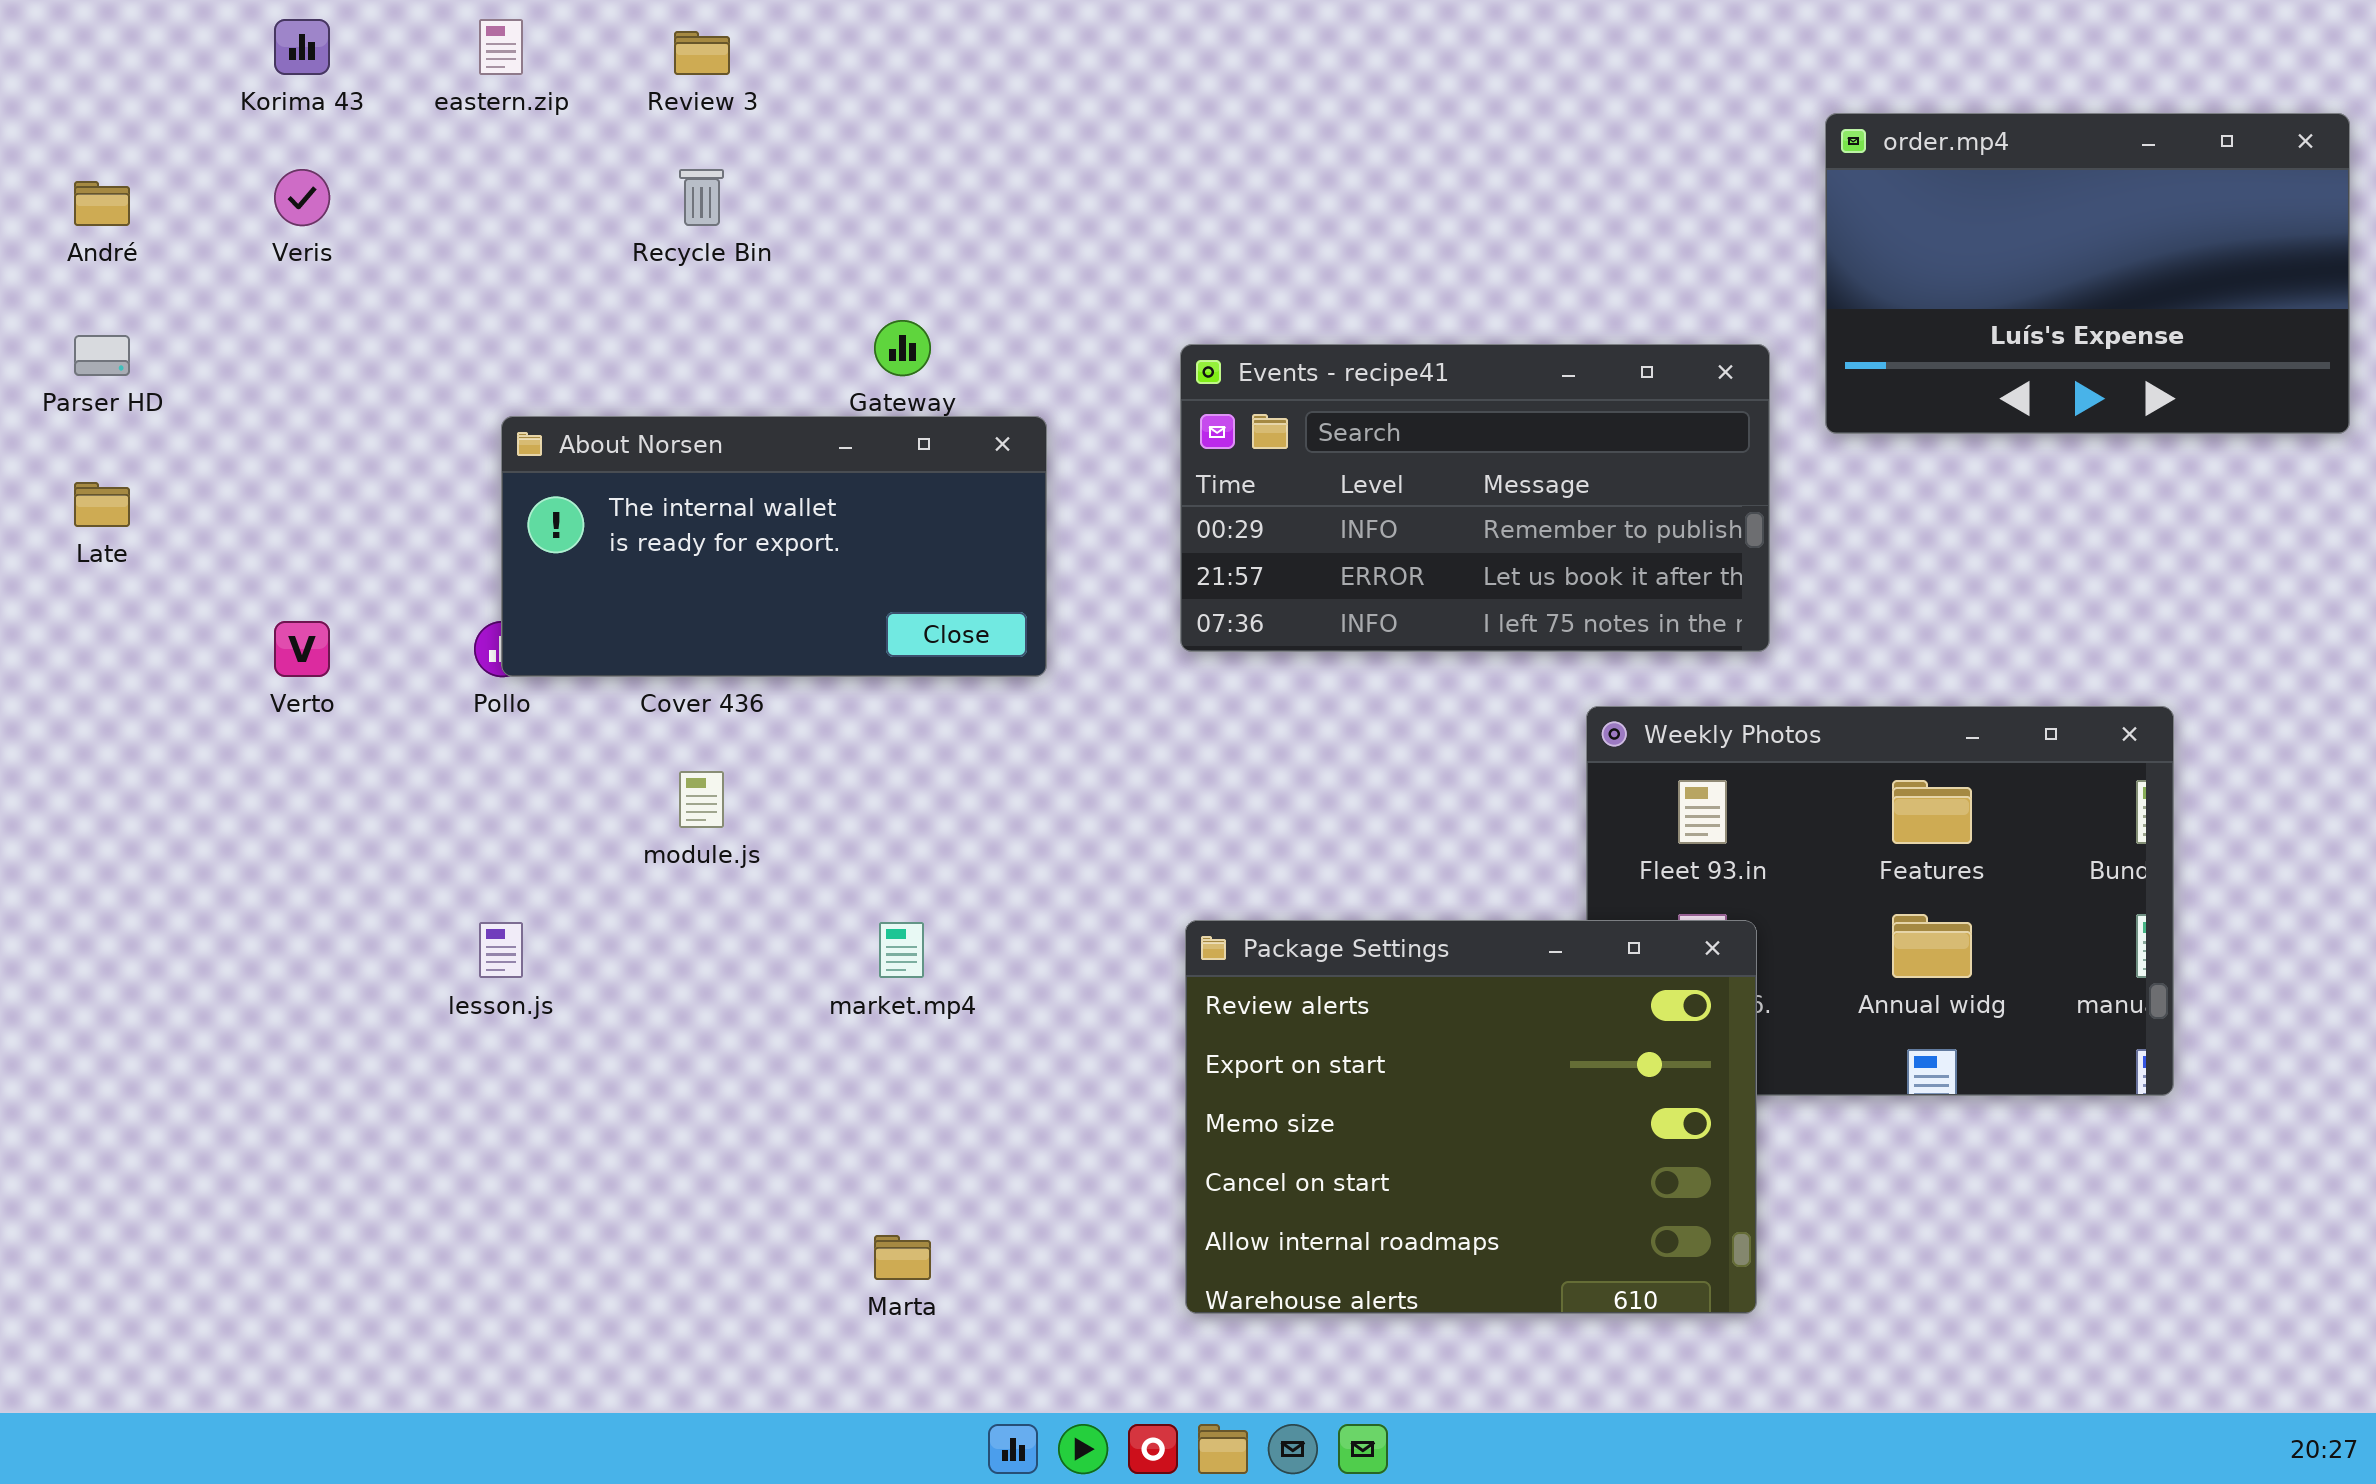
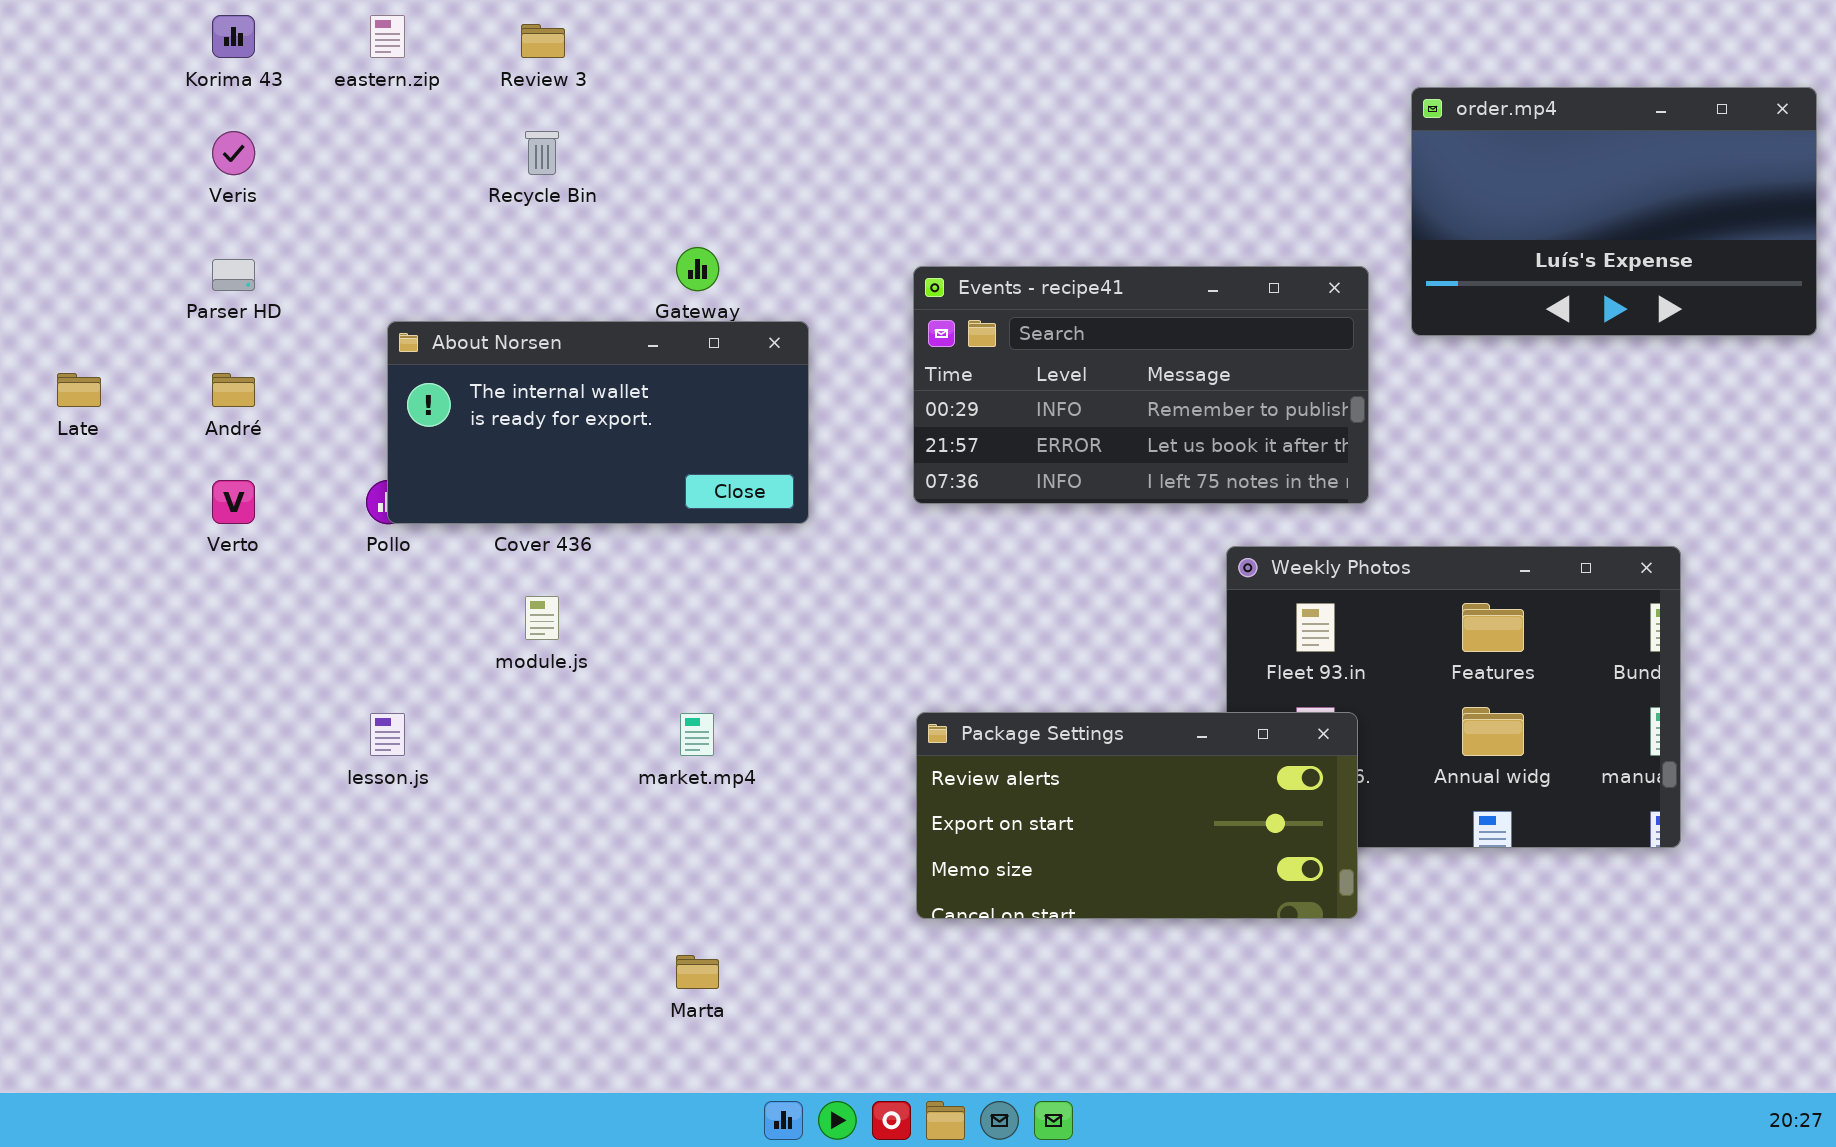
André: [74,181,130,226] -> [212,373,255,407], moved
Parser HD: [74,335,130,376] -> [212,259,255,291], moved
Package Settings: [1185,920,1757,1314] -> [916,712,1358,919], resized

